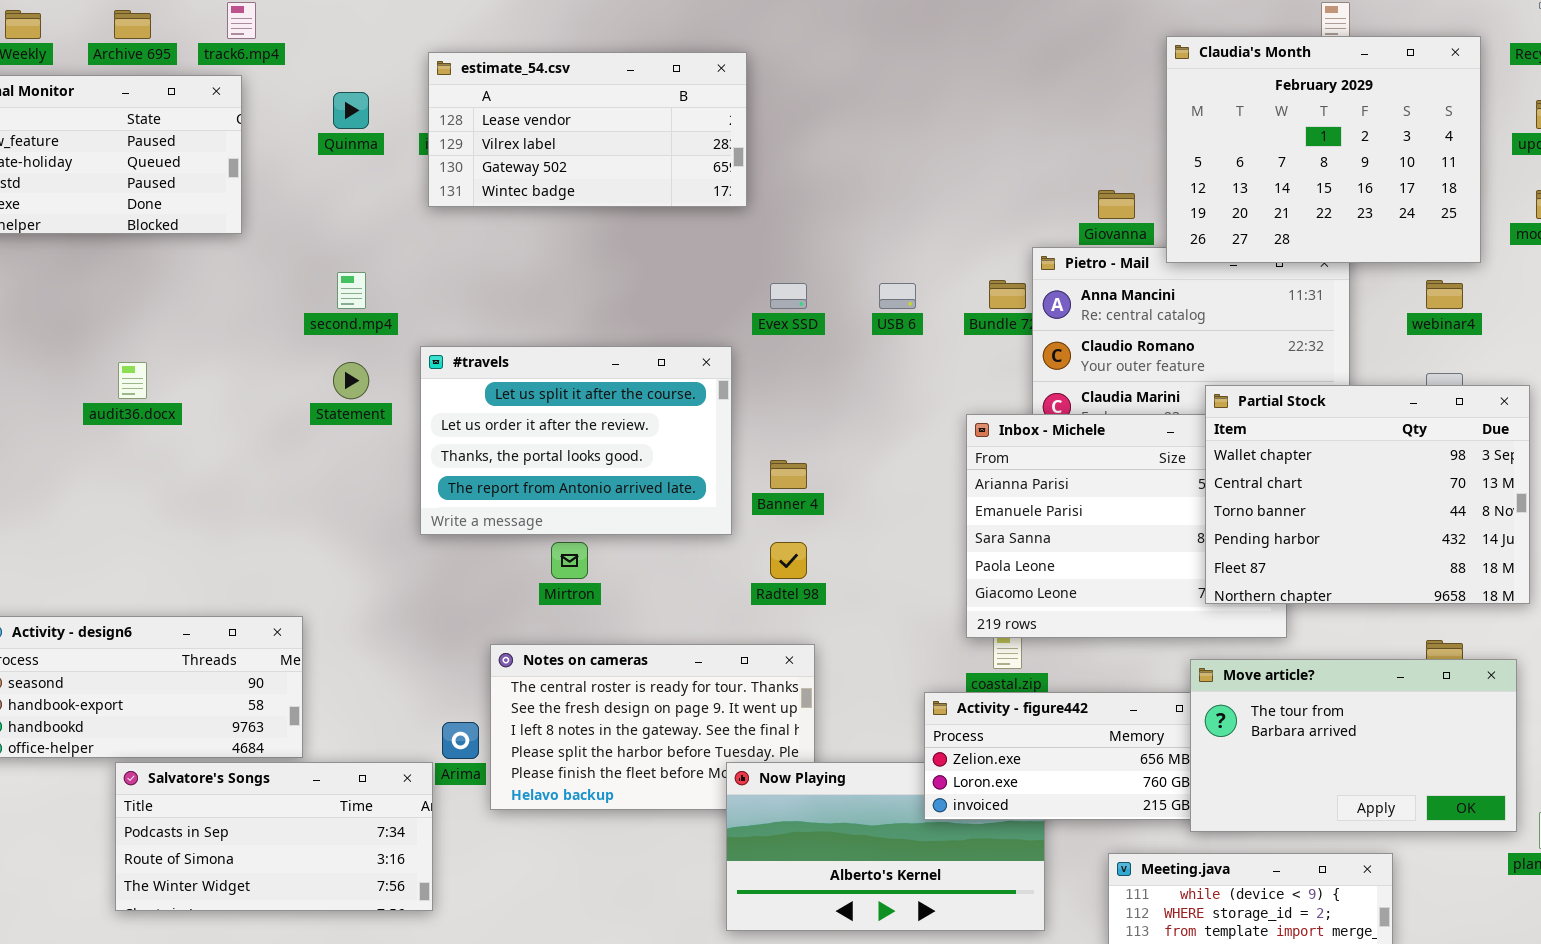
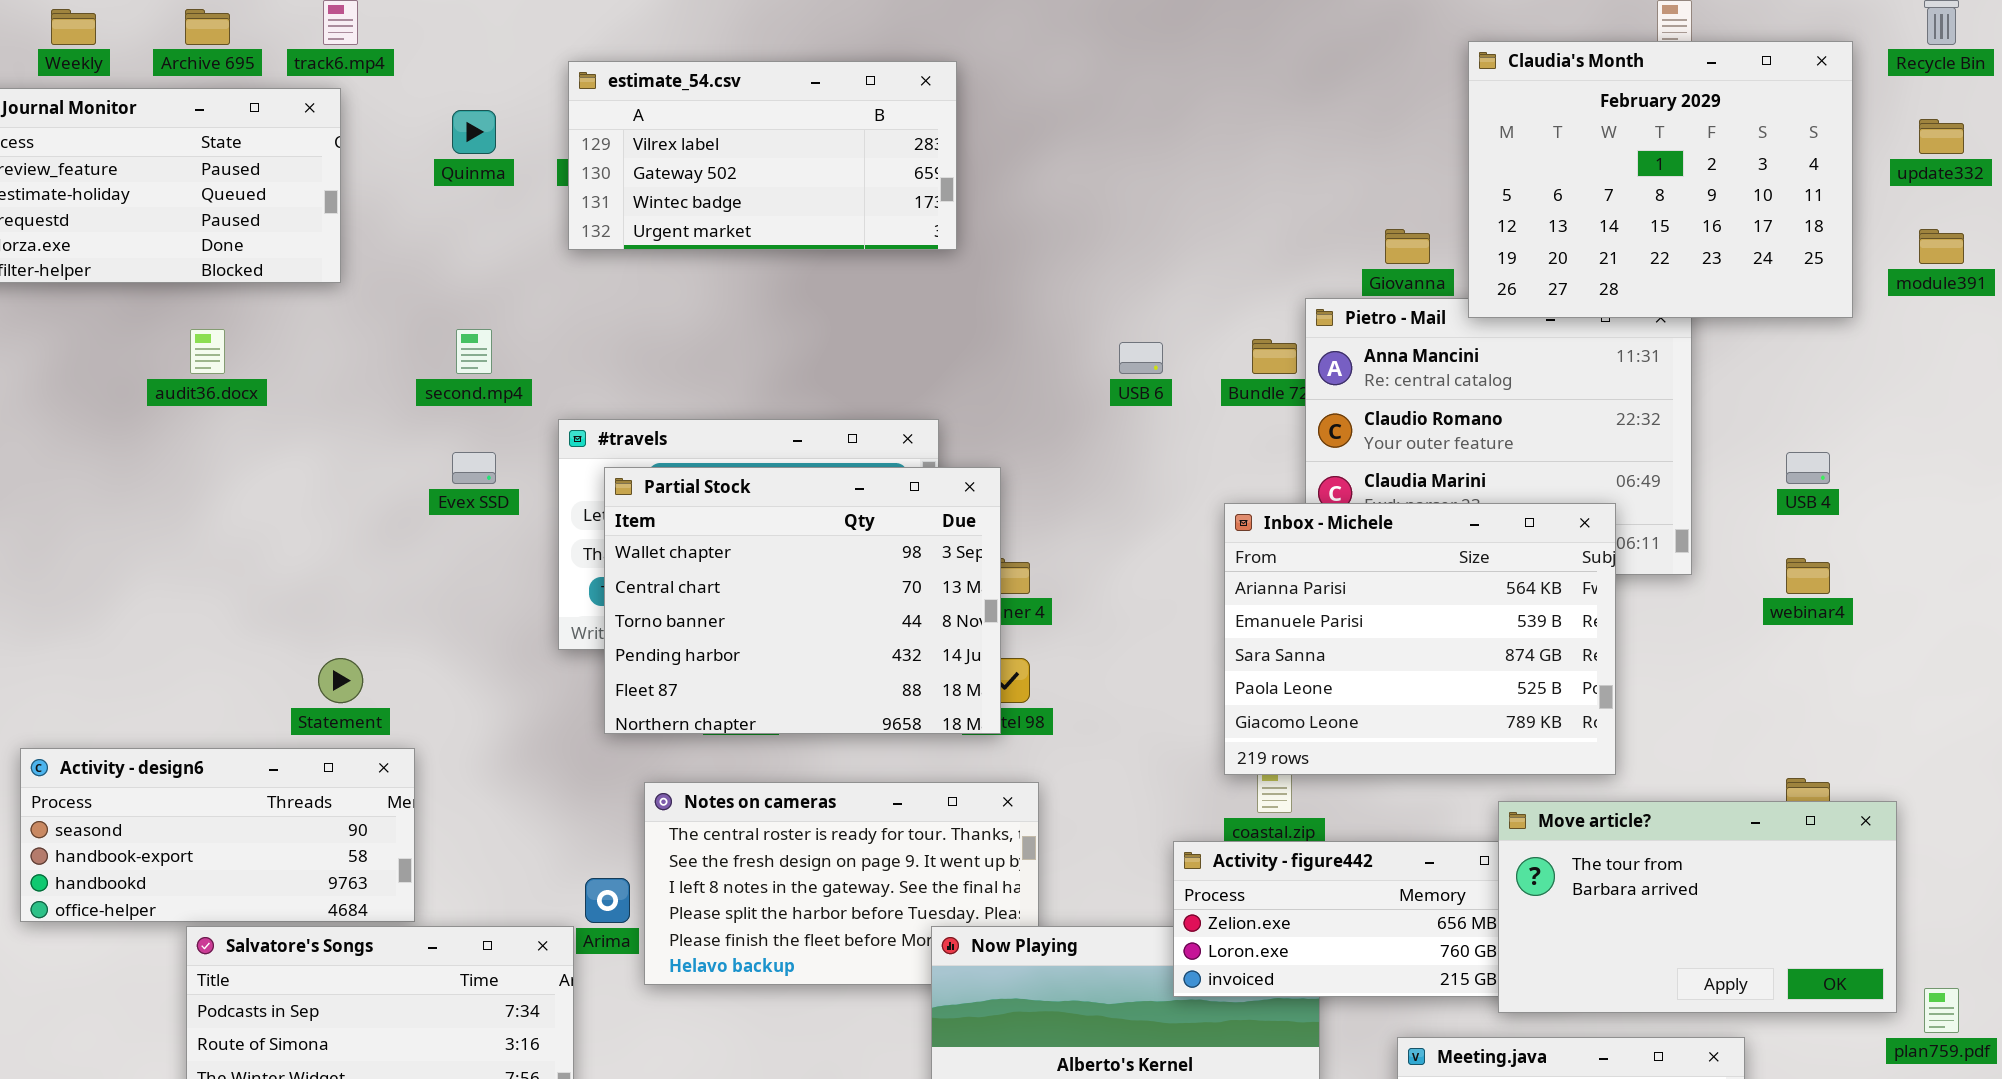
estimate_54.csv: [428,52,747,207] -> [568,61,957,250], scrolled down 1 row
webinar4: [1426,280,1463,309] -> [1786,558,1830,594], moved
Evex SSD: [770,283,807,309] -> [452,452,496,484], moved
audit36.docx: [118,362,147,399] -> [190,329,225,374], moved
Statement: [333,362,369,399] -> [318,658,363,703], moved
Partial Stock: [1205,385,1530,604] -> [604,467,1001,734], moved

